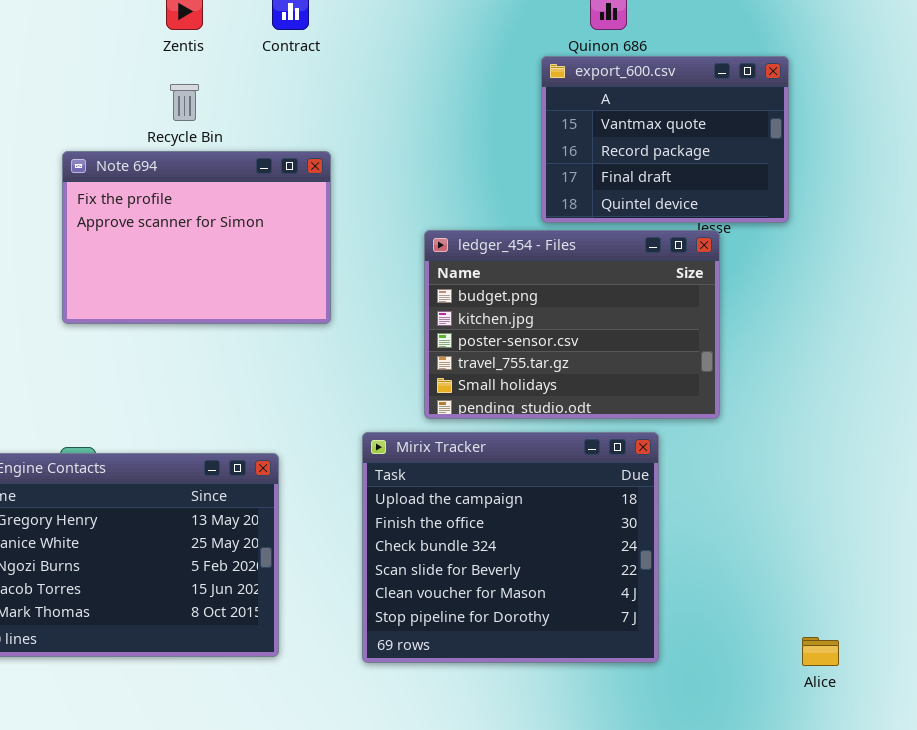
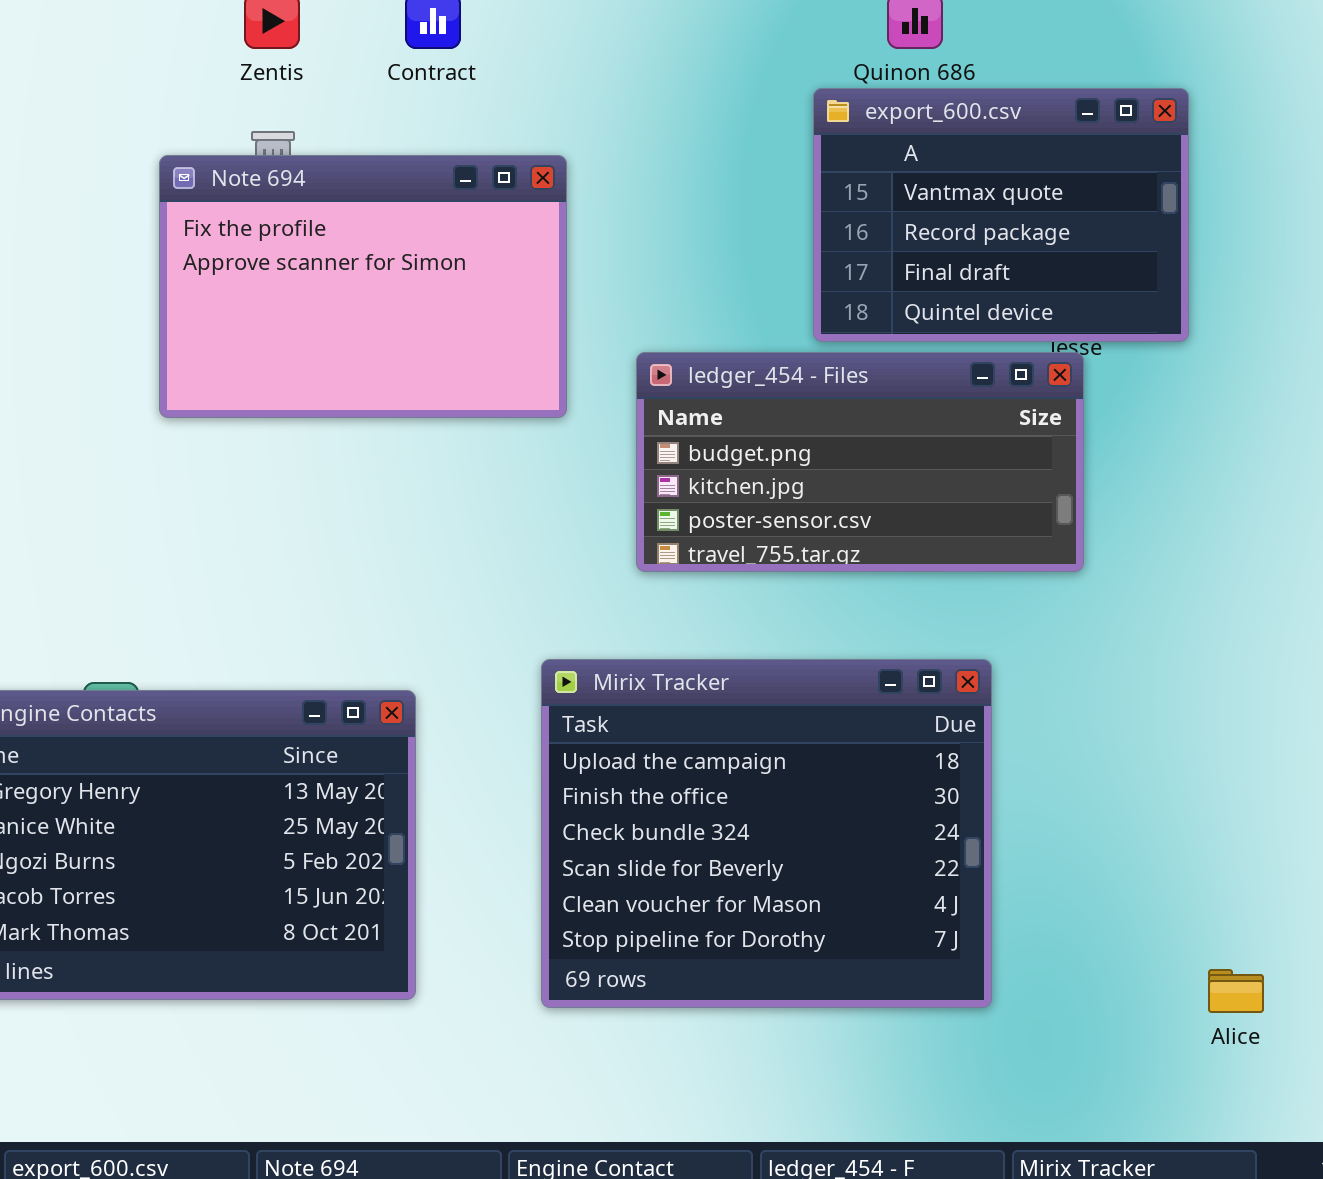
Note 694: [62,151,331,324] -> [159,155,567,418], moved
ledger_454 - Files: [424,230,720,419] -> [636,352,1084,572], resized

